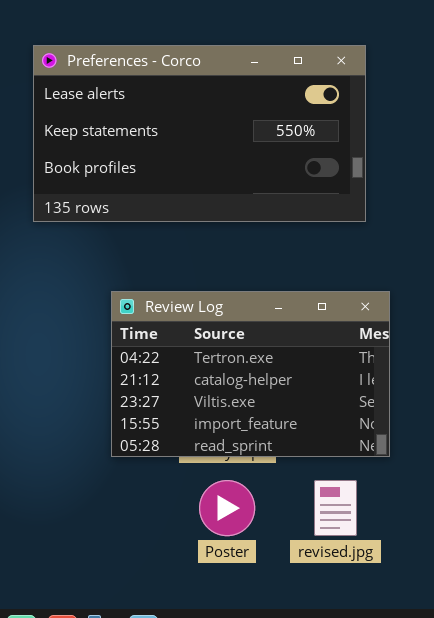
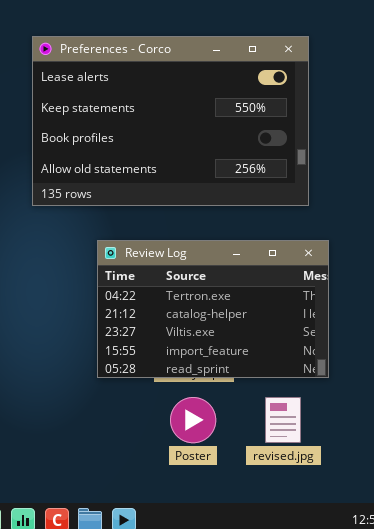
Preferences - Corco: [33,45,366,222] -> [32,36,309,206], resized

